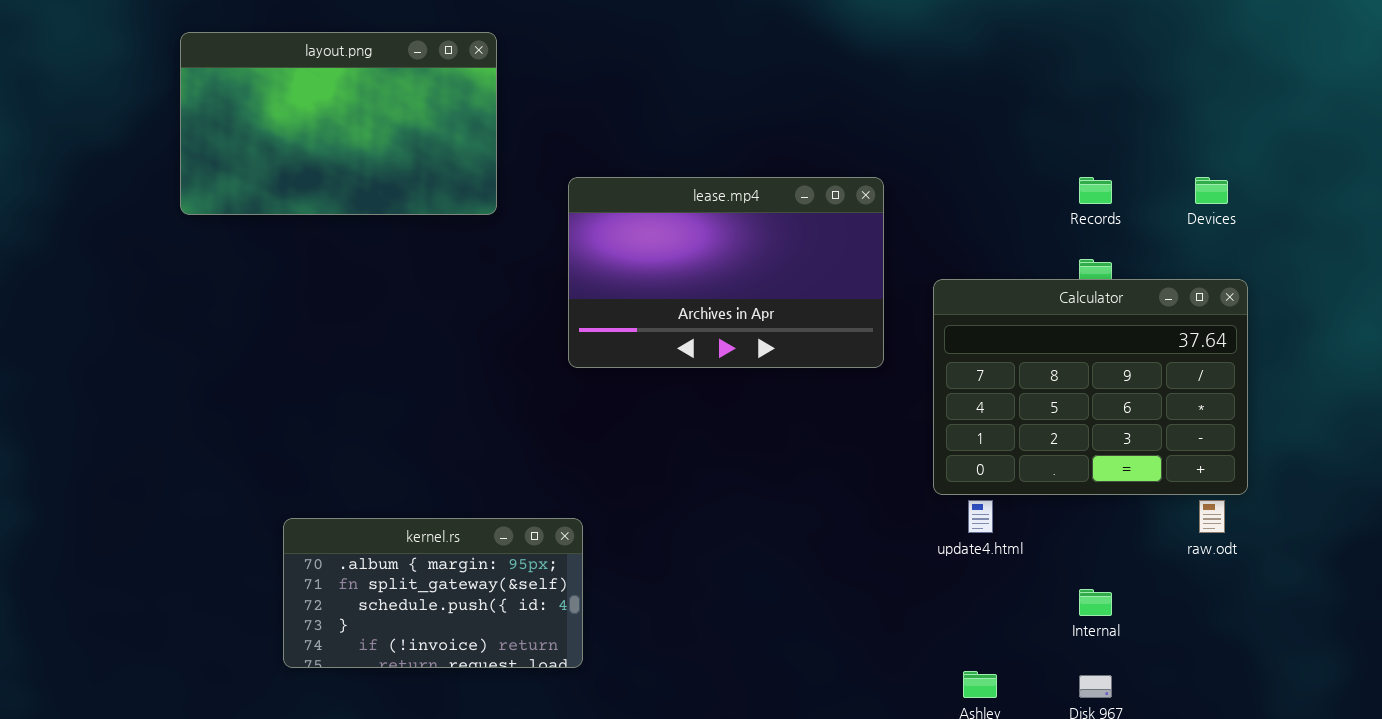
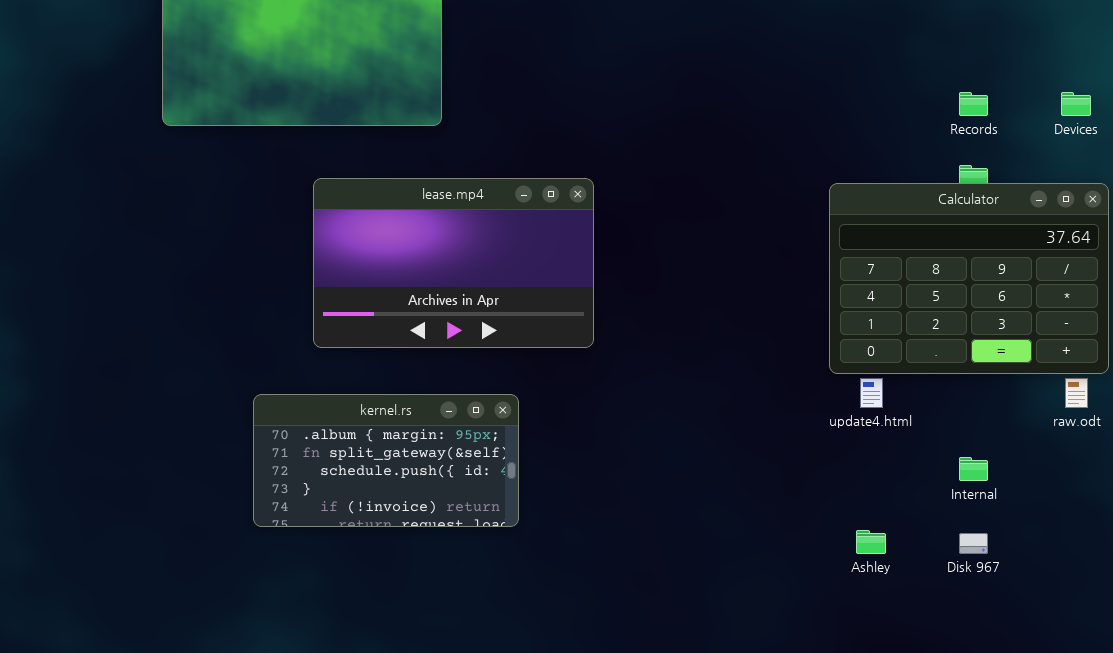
lease.mp4: [568,177,884,368] -> [313,178,594,348], moved

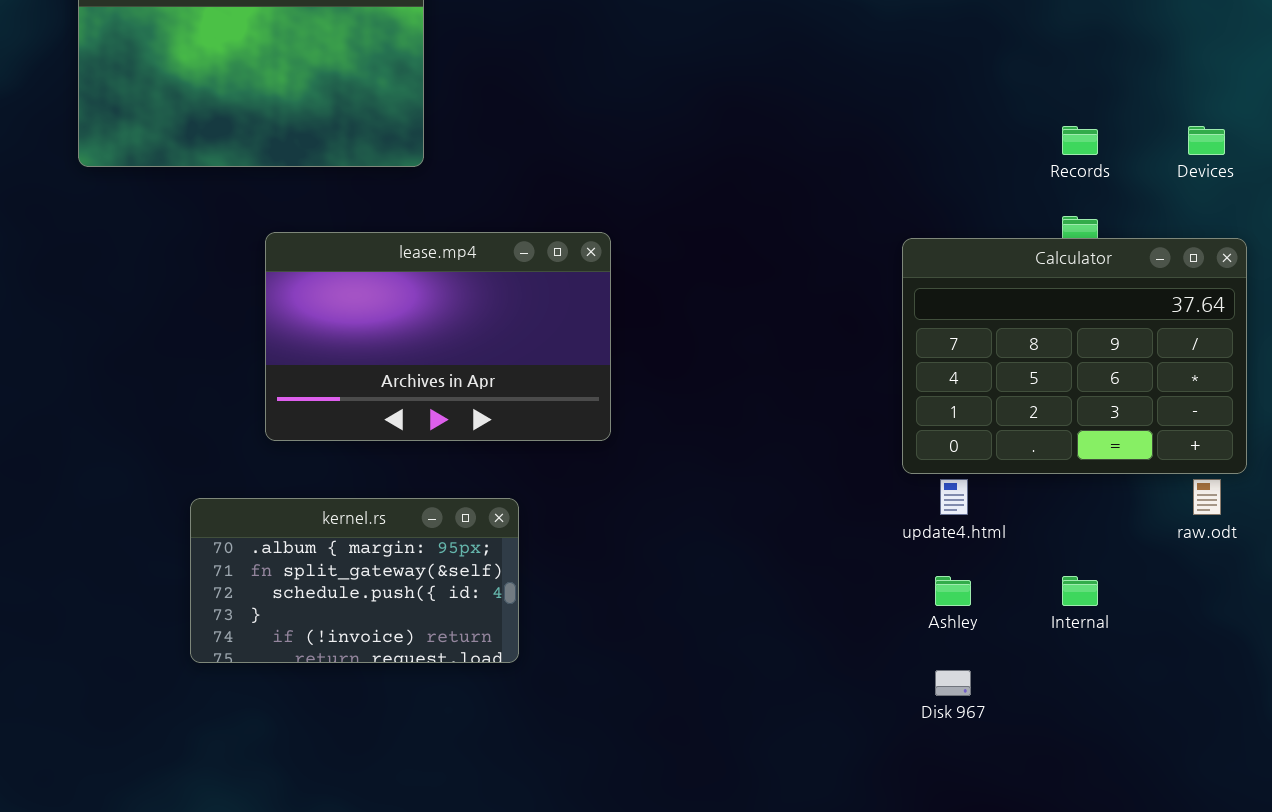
Ashley: [856,530,886,554] -> [935,576,971,606], moved
Disk 967: [959,533,988,554] -> [935,670,971,696], moved

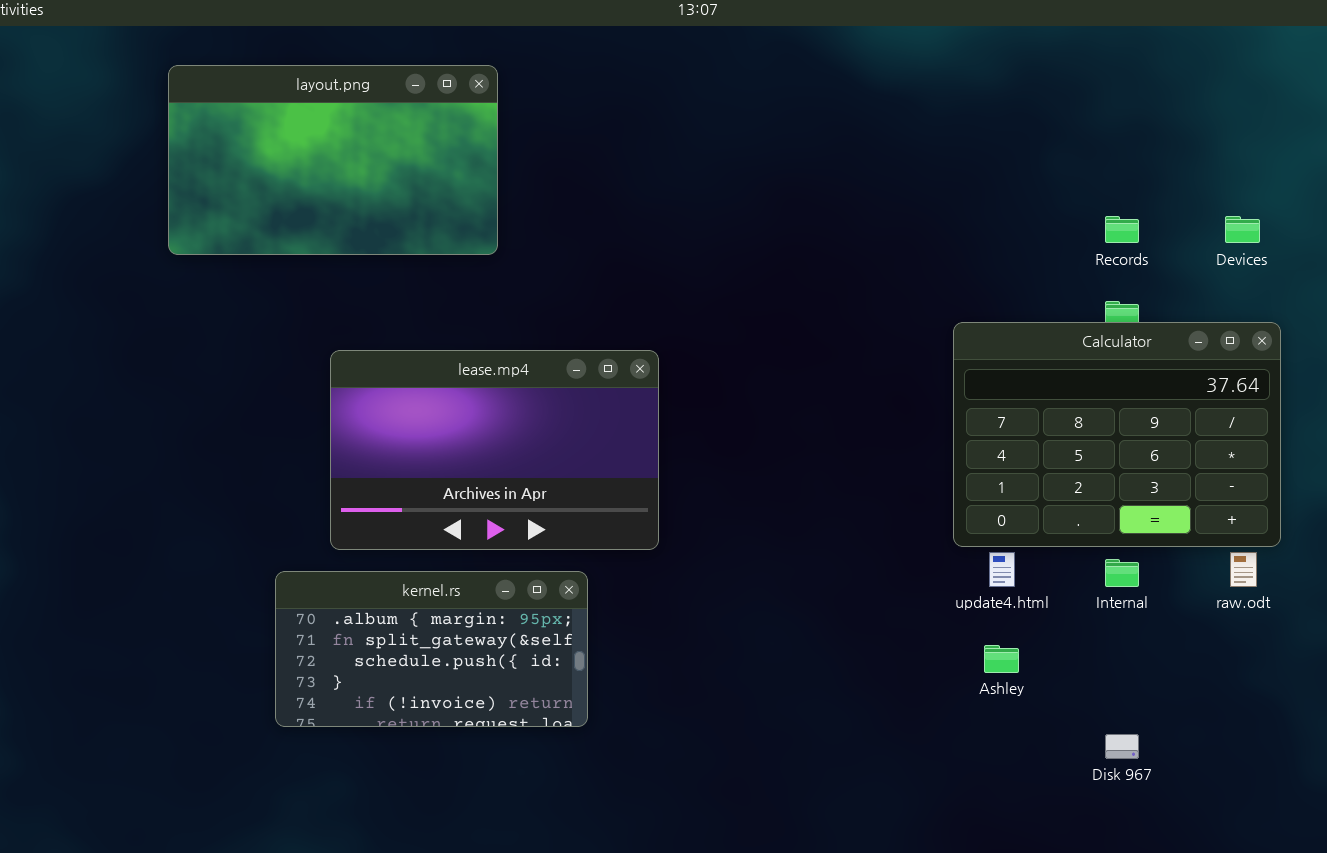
lease.mp4: [265,232,611,441] -> [330,350,659,550], moved
Internal: [1062,576,1098,606] -> [1105,559,1139,587], moved
Disk 967: [935,670,971,696] -> [1105,734,1139,759], moved

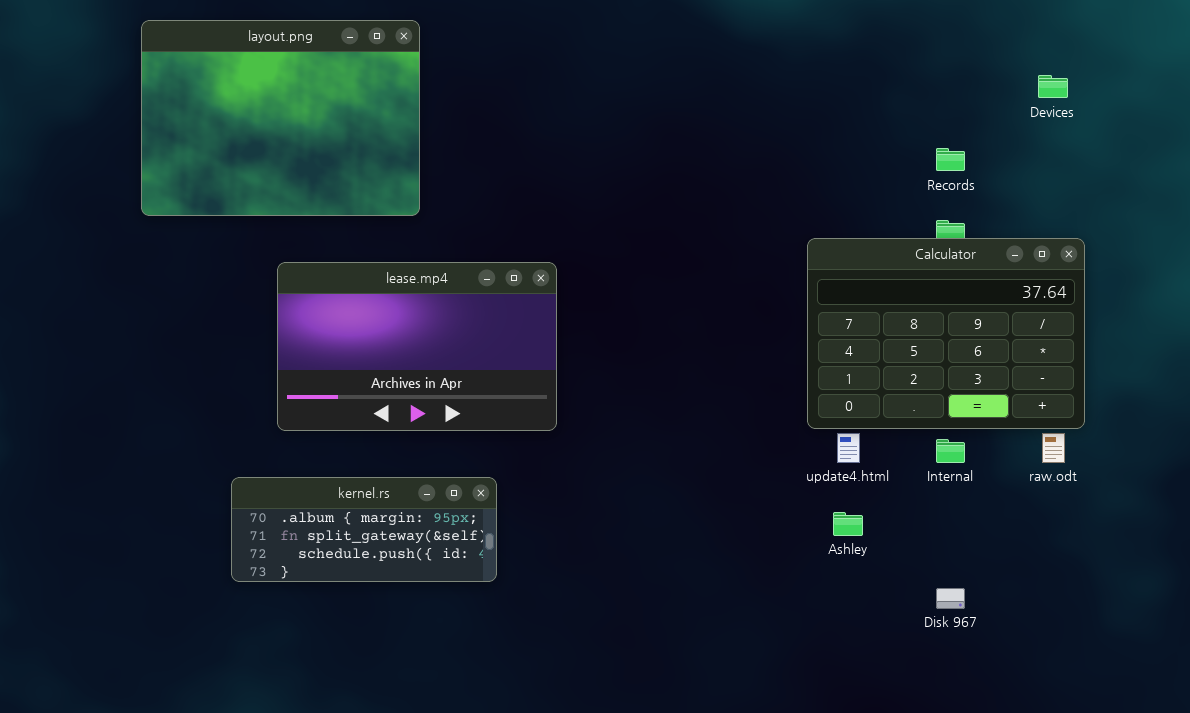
layout.png: [168,65,498,255] -> [141,20,420,216], resized
Devices: [1225,216,1260,243] -> [1038,75,1068,98], moved
kernel.rs: [275,571,588,727] -> [231,477,497,582], resized

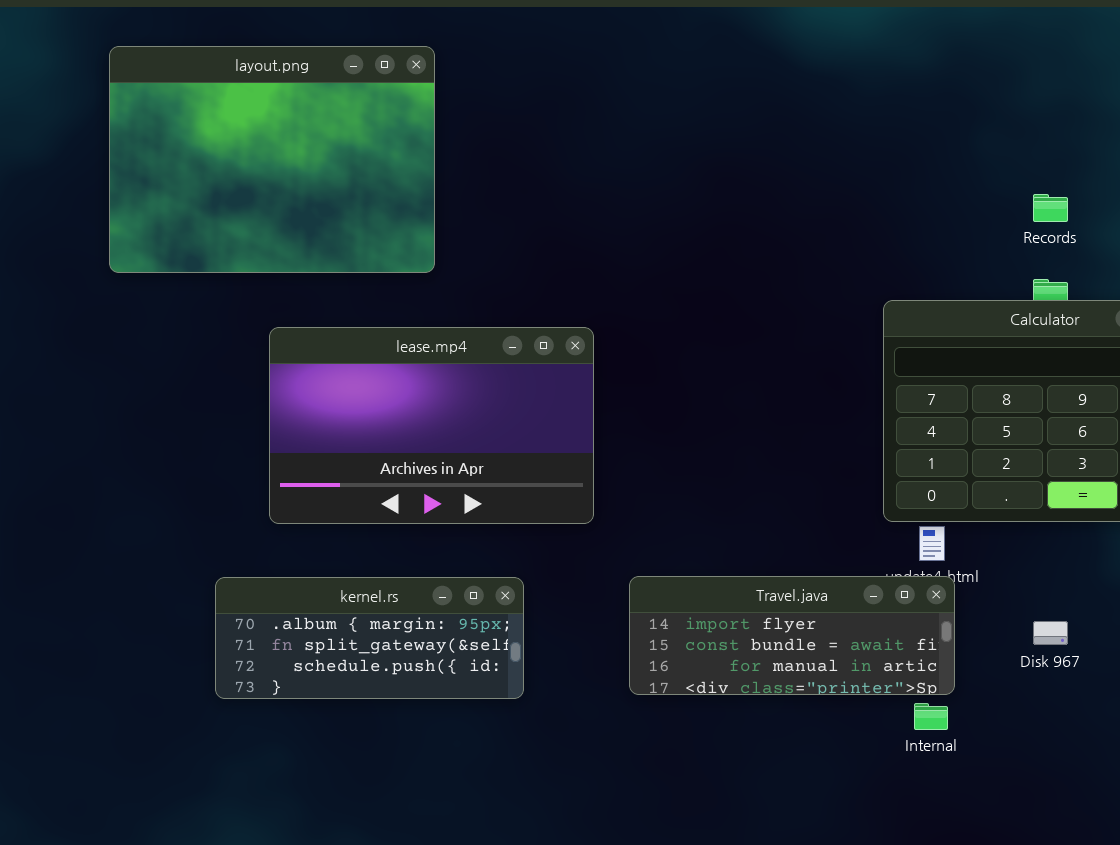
Internal: [936,439,965,463] -> [914,703,948,730], moved
Travel.java: none -> [629,576,955,695], opened
Disk 967: [936,588,965,609] -> [1033,621,1068,645], moved

